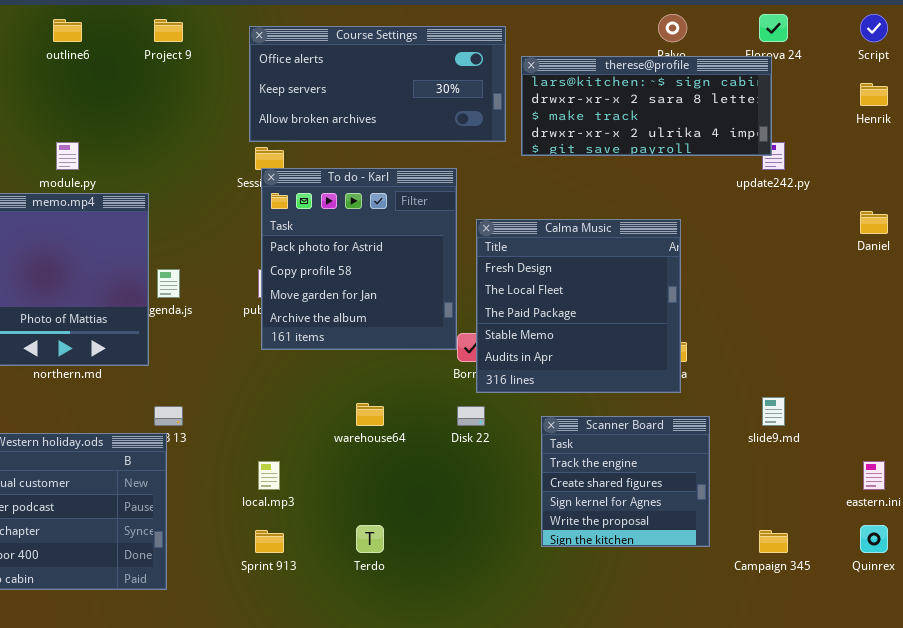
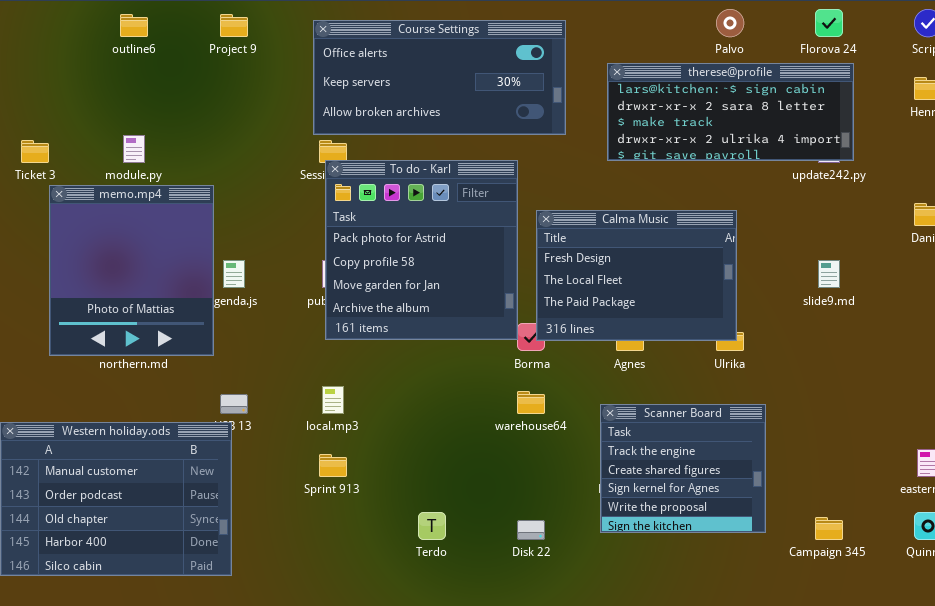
therese@profile: [521,56,772,156] -> [607,63,854,161], moved
Calma Music: [476,219,681,393] -> [536,210,737,341], resized
slide9.md: [762,397,785,426] -> [818,260,840,288], moved
warehouse64: [356,403,384,426] -> [517,391,545,414], moved
Disk 22: [457,406,485,426] -> [517,520,545,540], moved
local.mp3: [258,461,280,490] -> [322,386,344,414], moved
Sprint 913: [255,530,284,553] -> [319,454,347,477], moved

